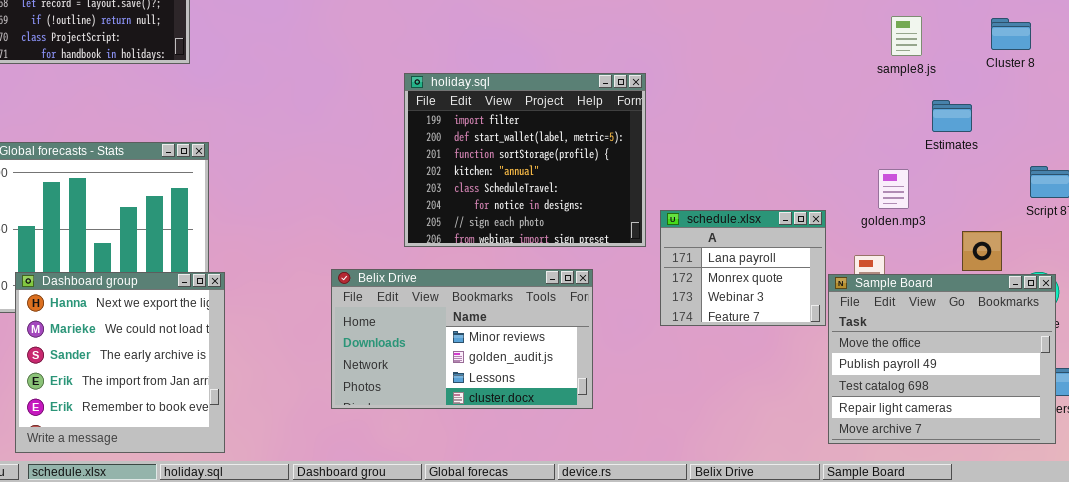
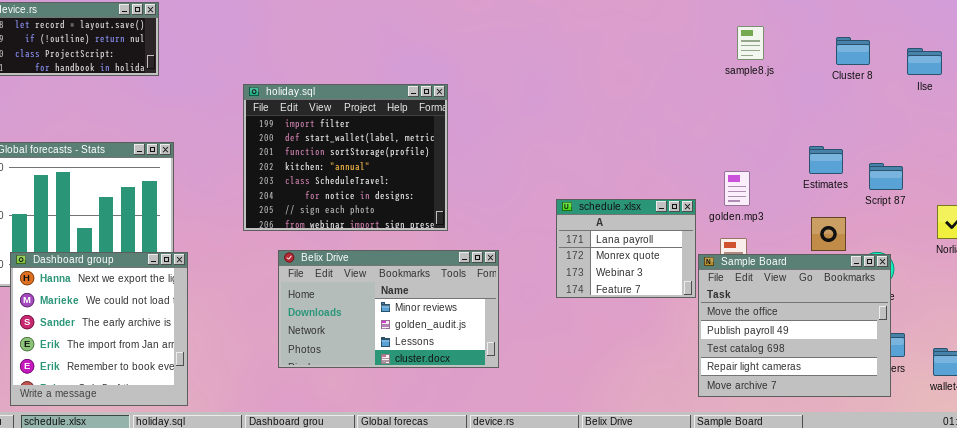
sample8.js: [891,16,922,56] -> [737,26,764,60], moved
holiday.sql: [404,73,646,247] -> [243,84,448,231], moved
Estimates: [932,100,972,132] -> [809,146,843,174], moved
golden.mp3: [878,169,909,209] -> [724,171,750,206], moved

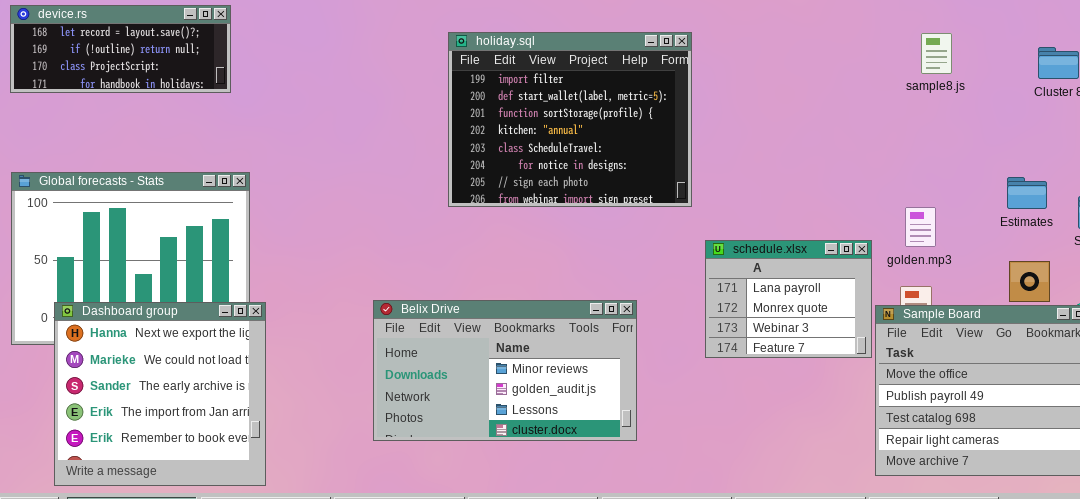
holiday.sql: [243,84,448,231] -> [448,32,692,207], moved

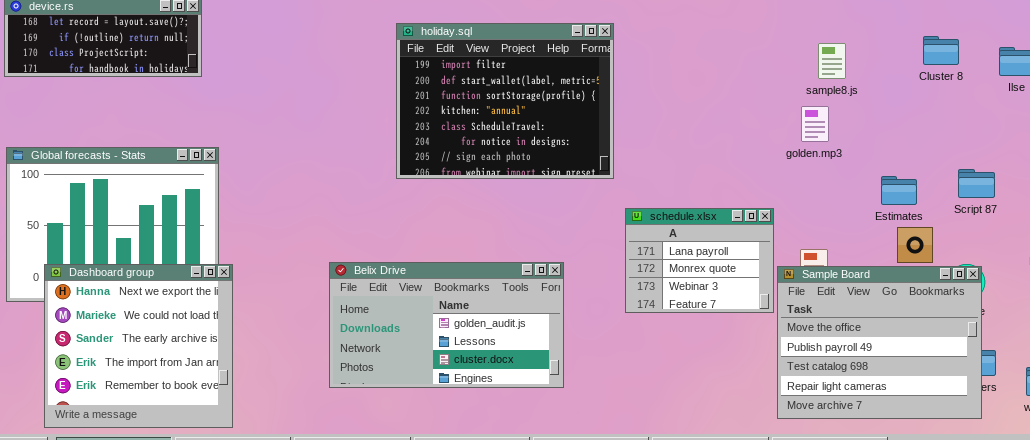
sample8.js: [921,33,952,74] -> [818,43,846,79], moved
Estimates: [1007,177,1047,209] -> [881,176,917,205], moved
golden.mp3: [905,207,936,247] -> [801,106,829,142], moved
Belix Drive: [373,300,637,441] -> [329,262,564,388], scrolled down 1 row

